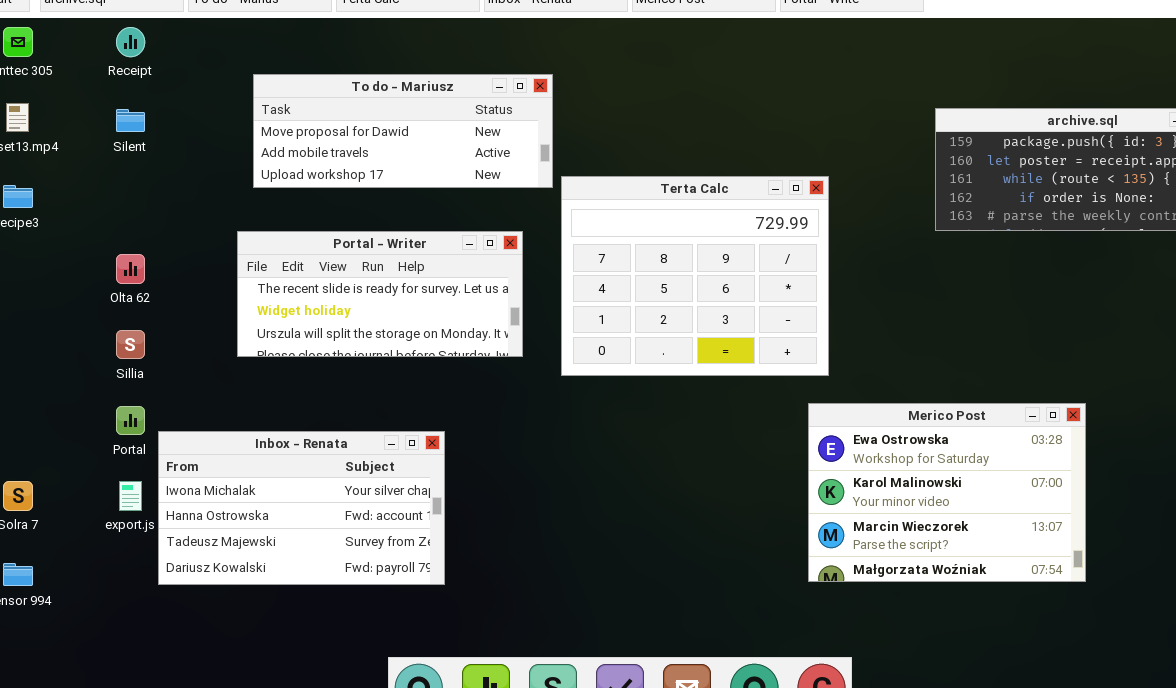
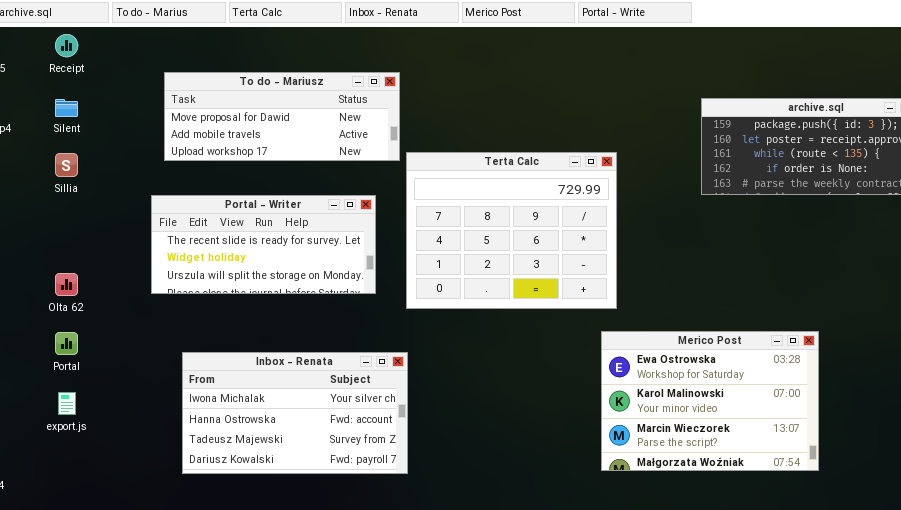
Olta 62: [116,254,145,284] -> [55,273,78,296], moved
Sillia: [116,330,145,359] -> [55,153,78,177], moved
Inbox - Renata: [158,431,445,585] -> [182,352,408,474], moved

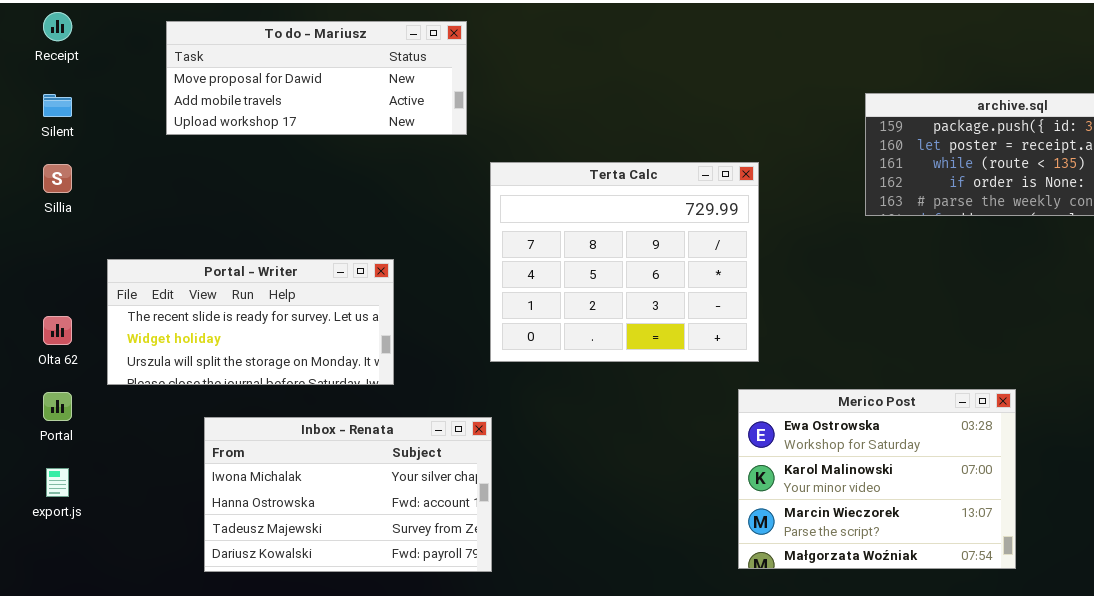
To do - Mariusz: [164,72,400,161] -> [166,21,467,135], moved
Portal - Writer: [151,195,376,294] -> [107,259,394,385], moved

